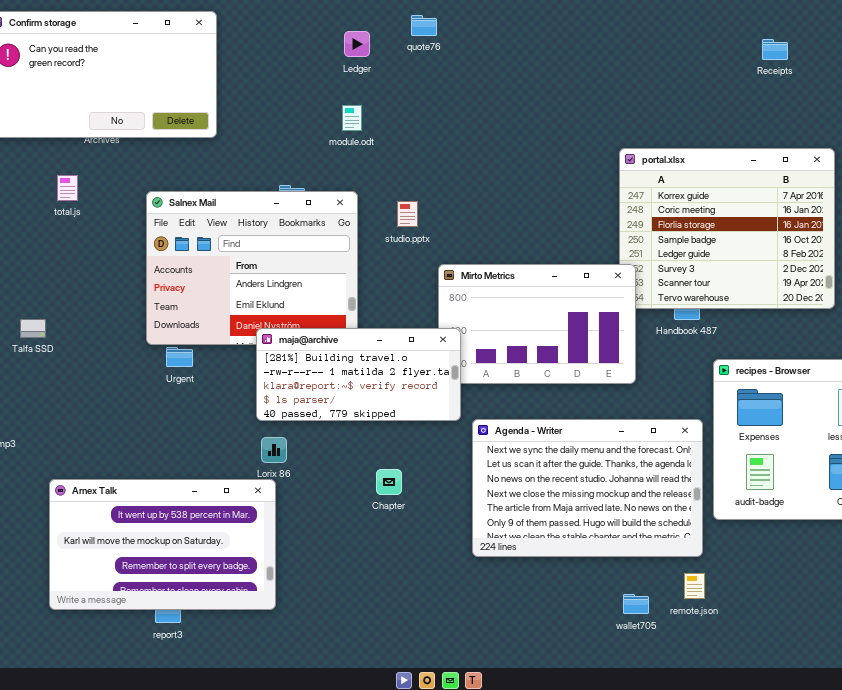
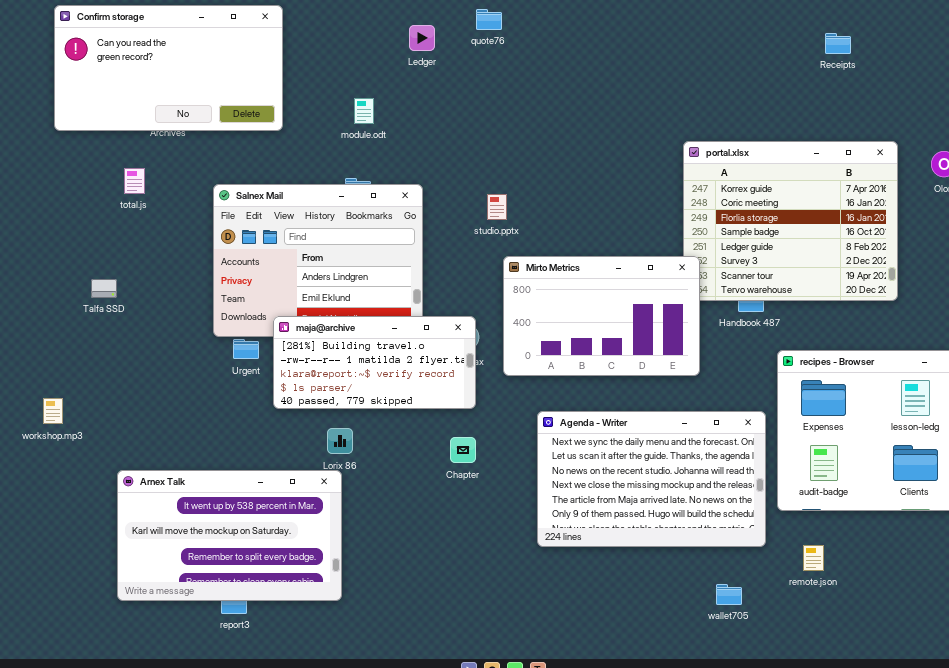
module.odt: [342,105,362,131] -> [354,98,374,124], moved
studio.pptx: [397,201,418,227] -> [487,194,507,220], moved
Talfa SSD: [20,319,46,338] -> [91,279,117,298], moved
maja@archive: [256,328,461,421] -> [273,316,476,409], moved
Chapter: [376,469,402,495] -> [450,437,476,463], moved
remote.json: [684,573,705,599] -> [803,545,824,571], moved
wallet705: [623,594,649,614] -> [716,584,742,605], moved

